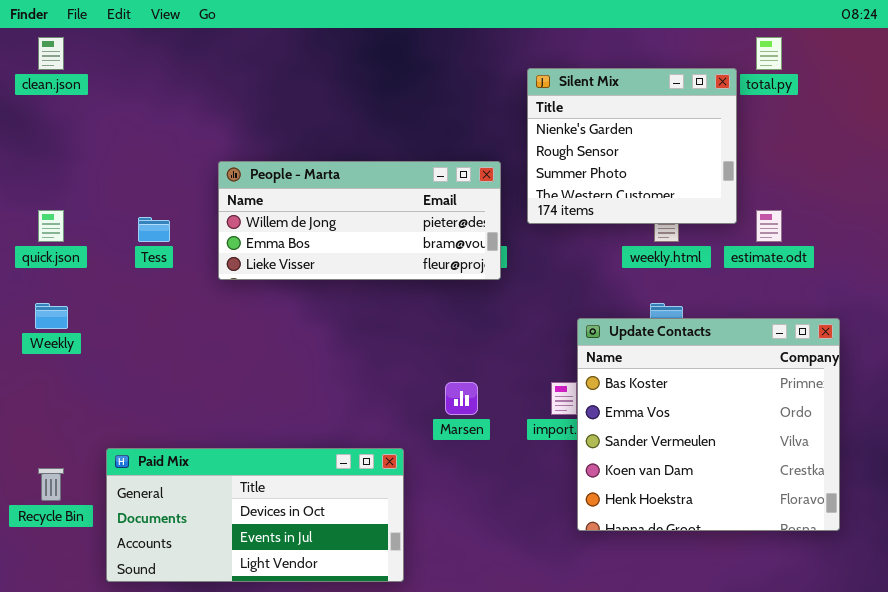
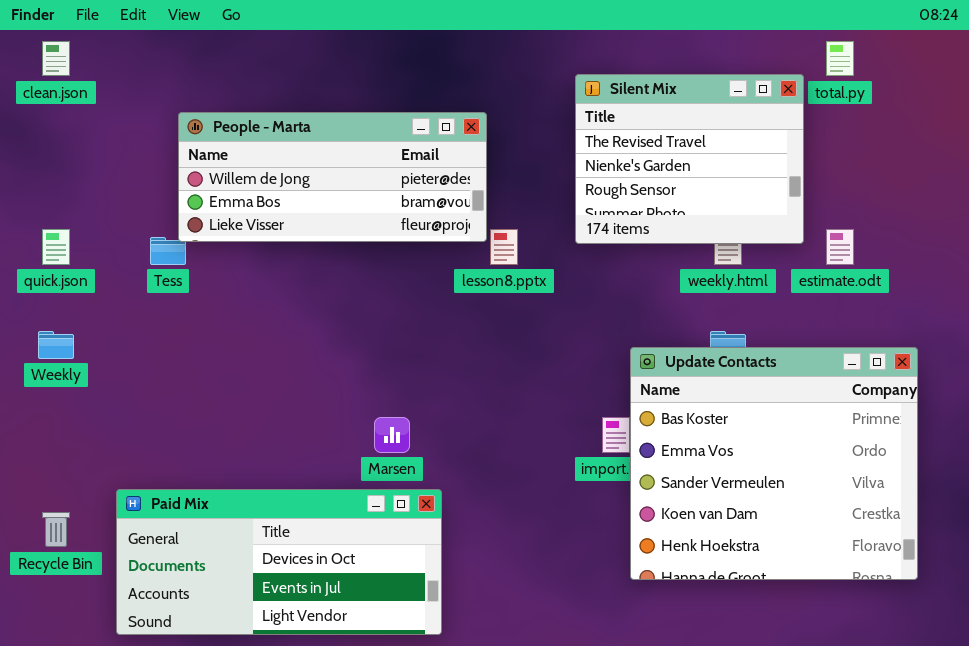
Silent Mix: [527,68,737,224] -> [575,74,804,244], scrolled up 1 row
People - Marta: [218,161,501,280] -> [178,112,487,242], moved
Marsen: [445,382,478,415] -> [374,417,410,453], moved

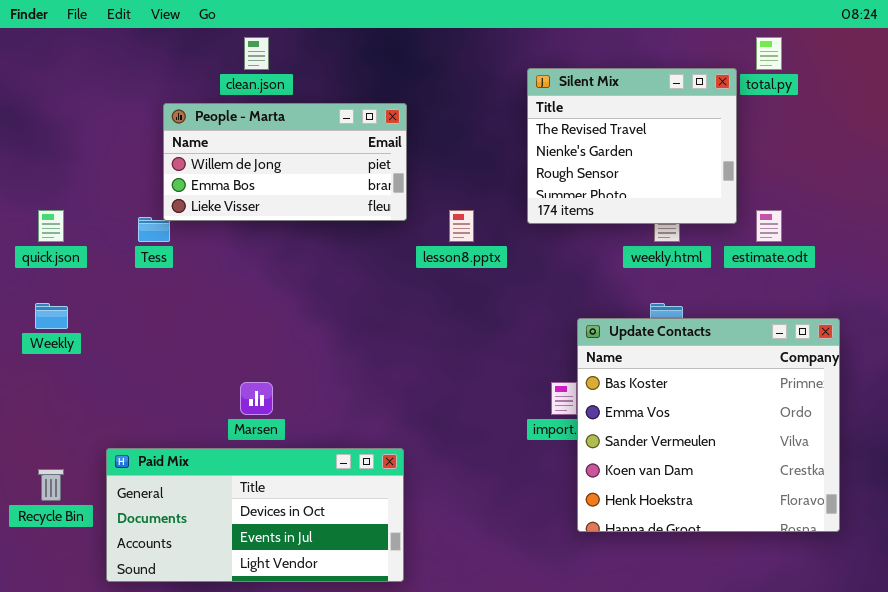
clean.json: [42,41,70,76] -> [244,37,269,70], moved
People - Marta: [178,112,487,242] -> [163,103,407,221], resized
Marsen: [374,417,410,453] -> [240,382,273,415], moved

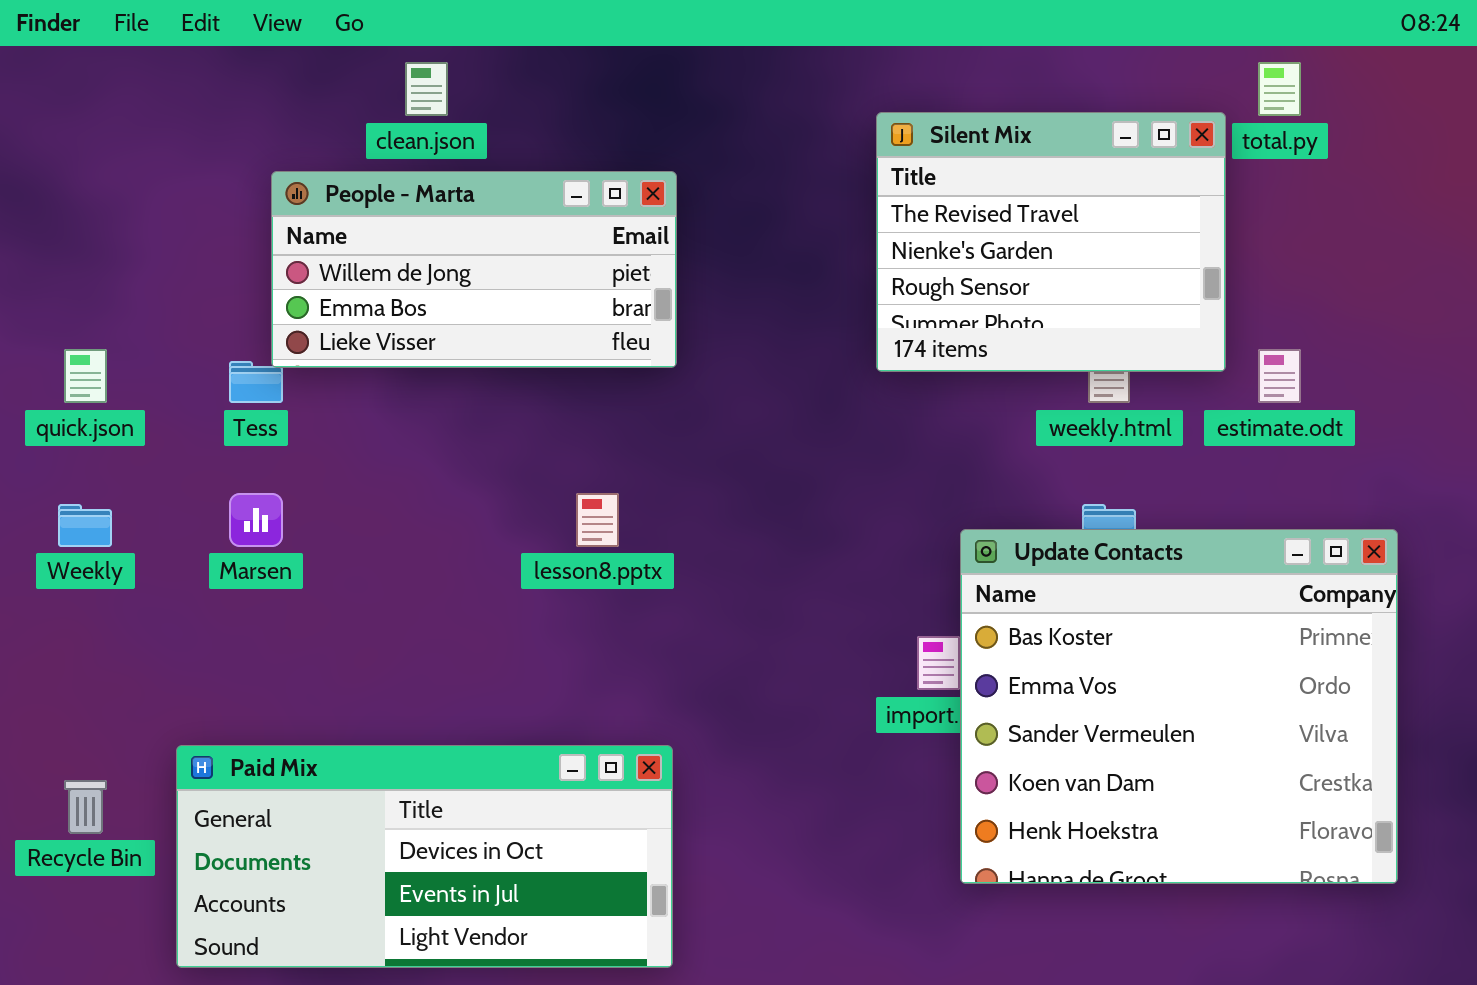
lesson8.pptx: [449,210,474,242] -> [576,493,619,547], moved
Marsen: [240,382,273,415] -> [229,493,283,547], moved

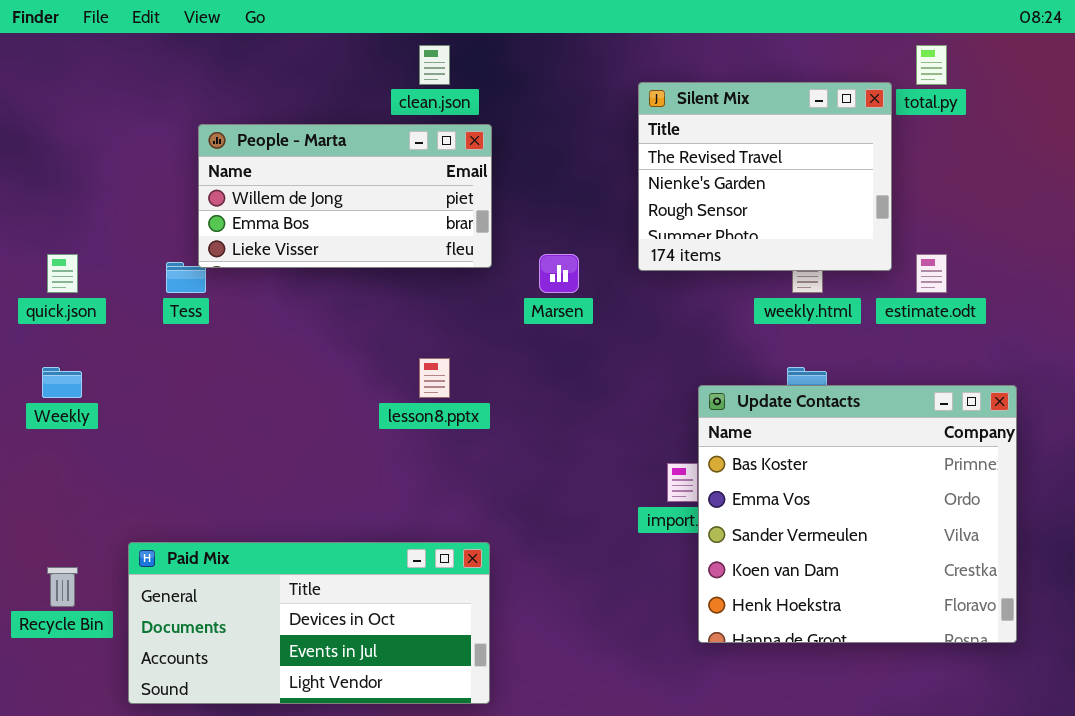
clean.json: [405,62,448,116] -> [419,45,450,85], moved
Marsen: [229,493,283,547] -> [539,254,579,293], moved

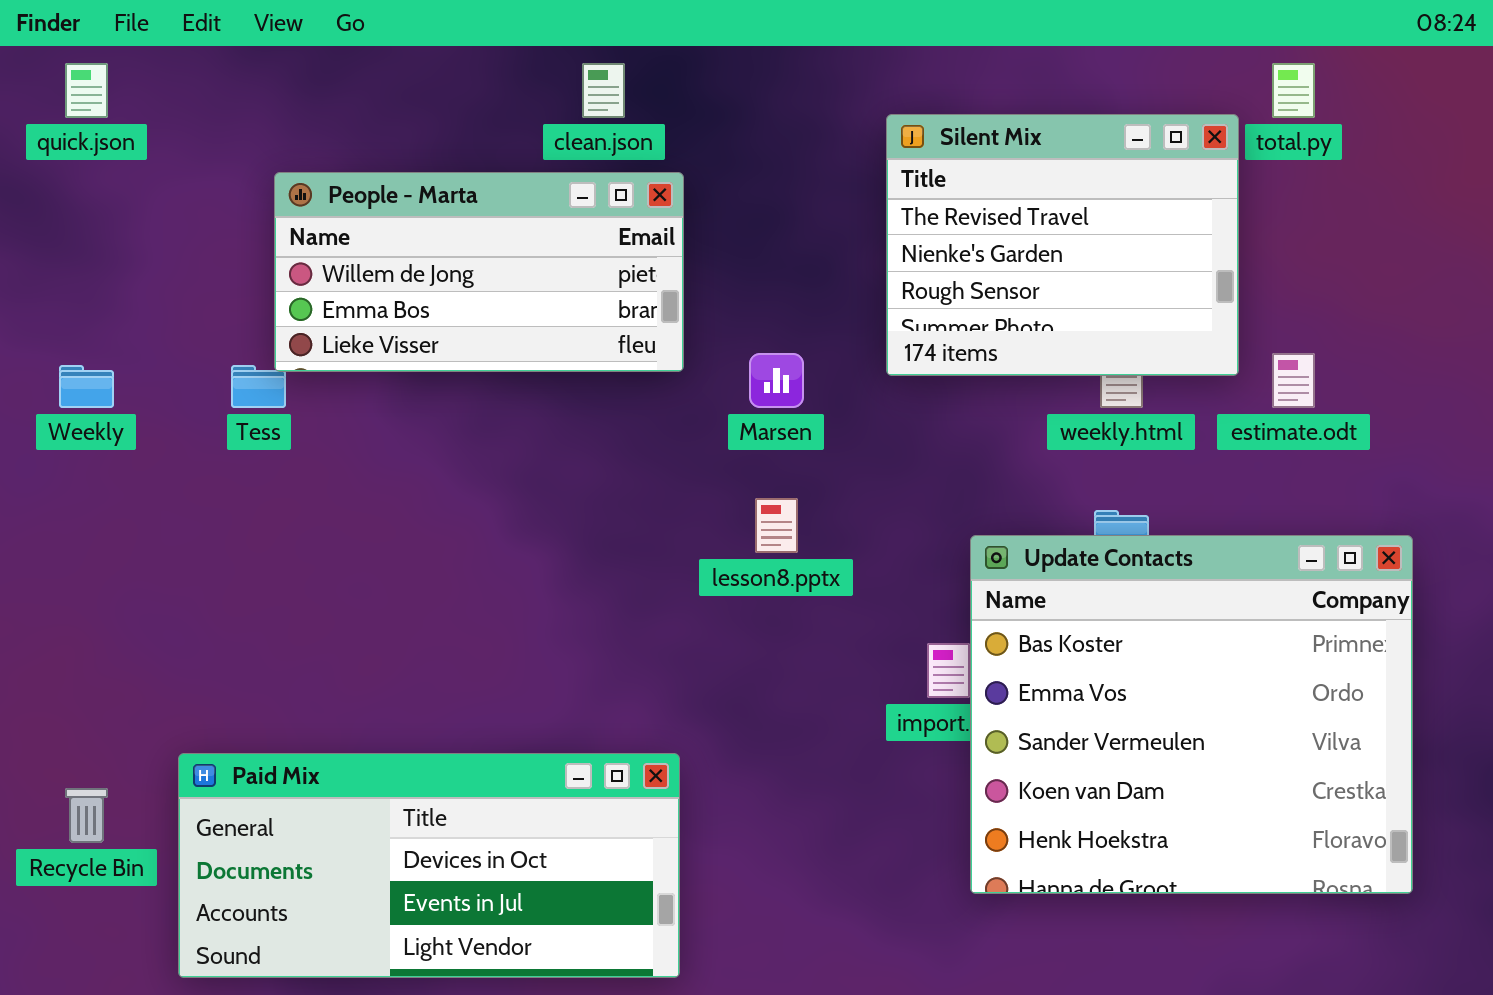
quick.json: [47,254,78,293] -> [65,63,108,118], moved
lesson8.pptx: [419,358,450,398] -> [755,498,798,553], moved
Weekly: [42,367,82,398] -> [59,365,114,408], moved

